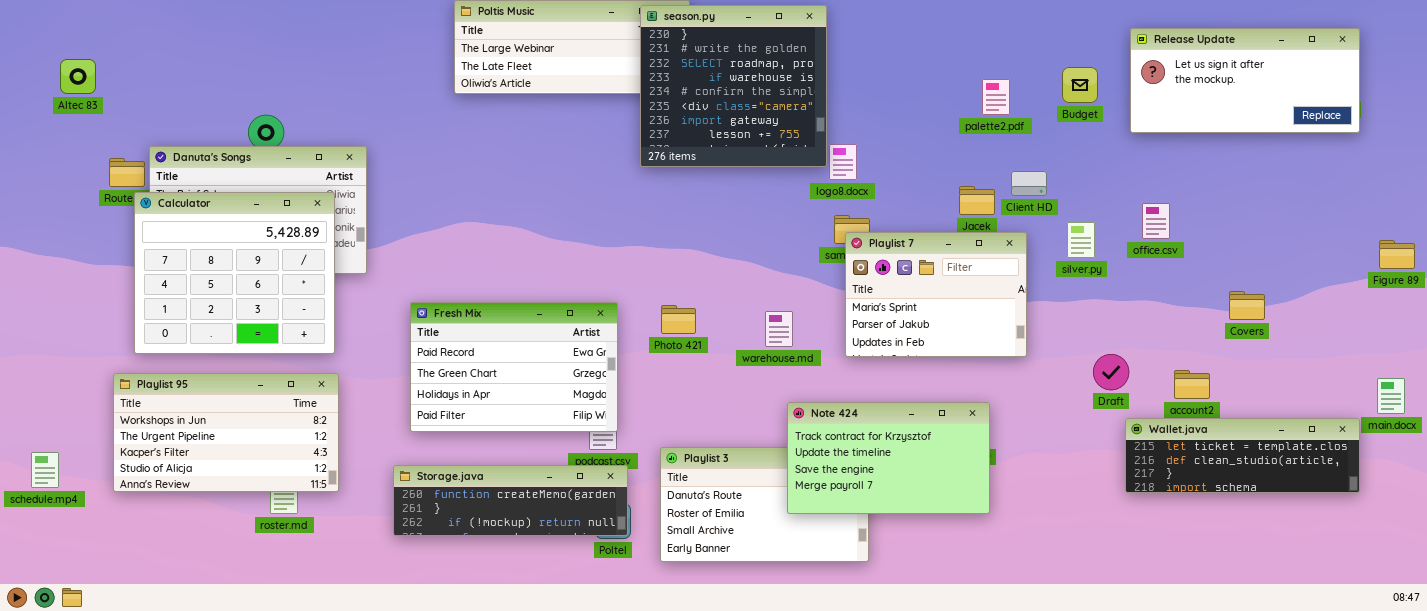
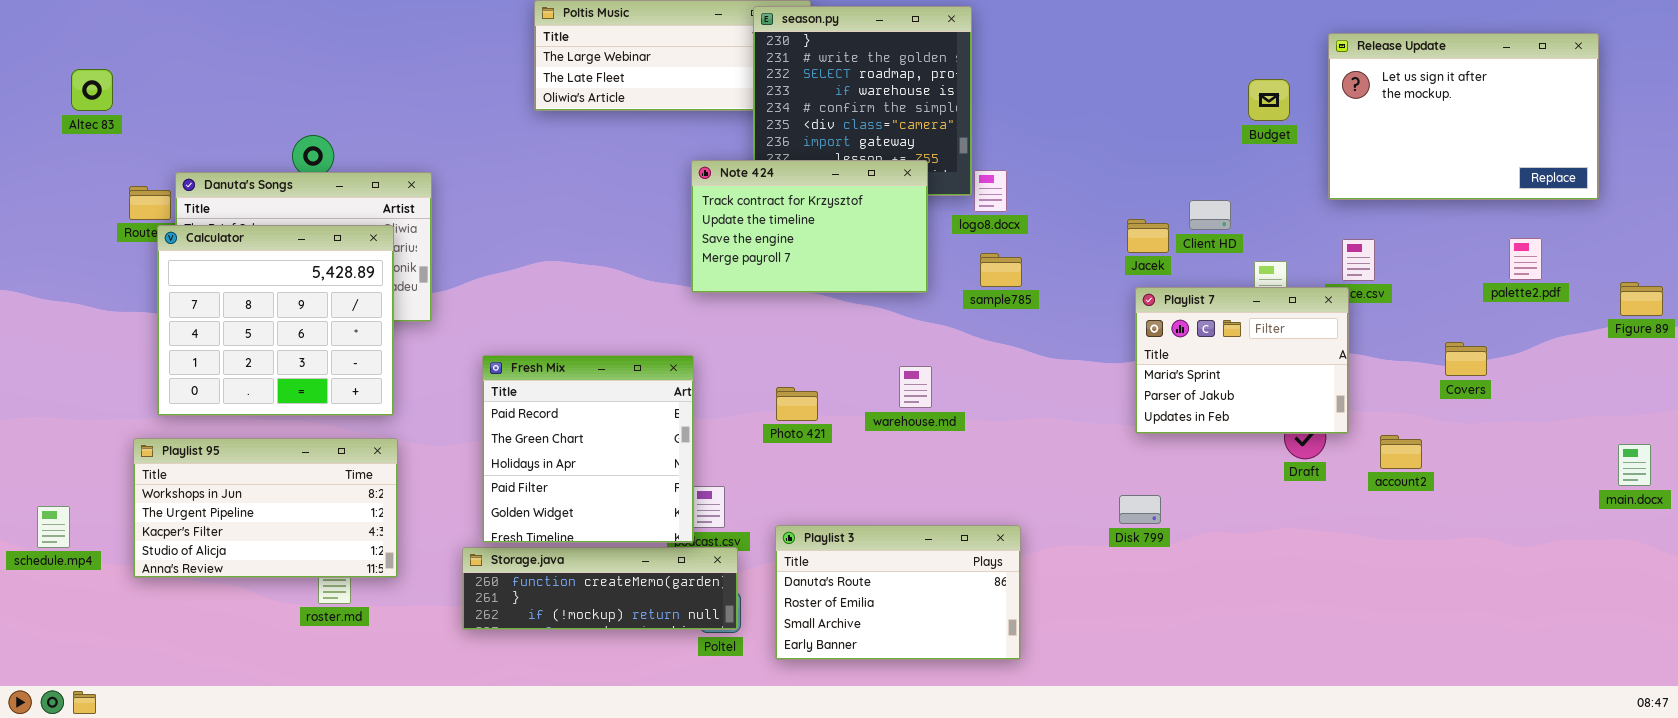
Release Update: [1130,28,1360,133] -> [1328,33,1599,200], resized
palette2.pdf: [982,79,1010,115] -> [1509,238,1542,280], moved
Playlist 7: [845,232,1027,357] -> [1135,287,1349,434], moved
Fresh Mix: [410,302,618,432] -> [482,355,694,543], resized
Photo 421: [661,305,696,334] -> [776,387,818,421], moved
Note 424: [787,402,990,514] -> [691,160,928,293], moved
Wallet.java: [1125,418,1360,493] -> none, closed
schedule.mp4: [31,452,59,488] -> [37,506,70,548], moved

